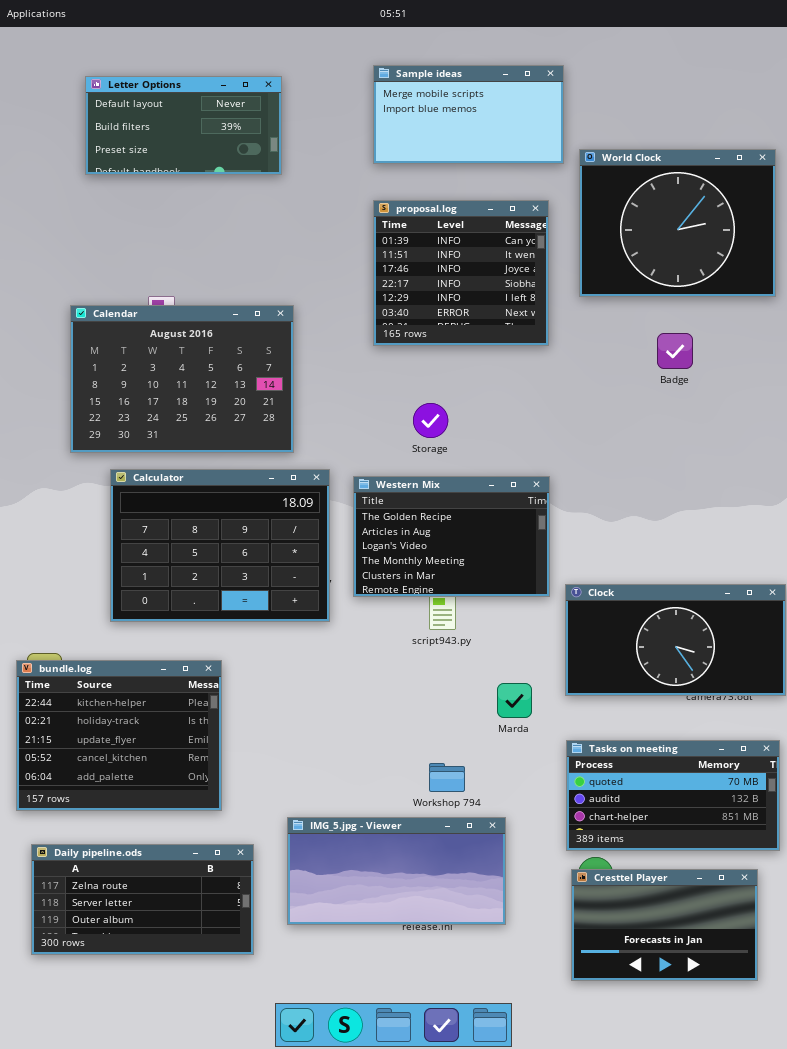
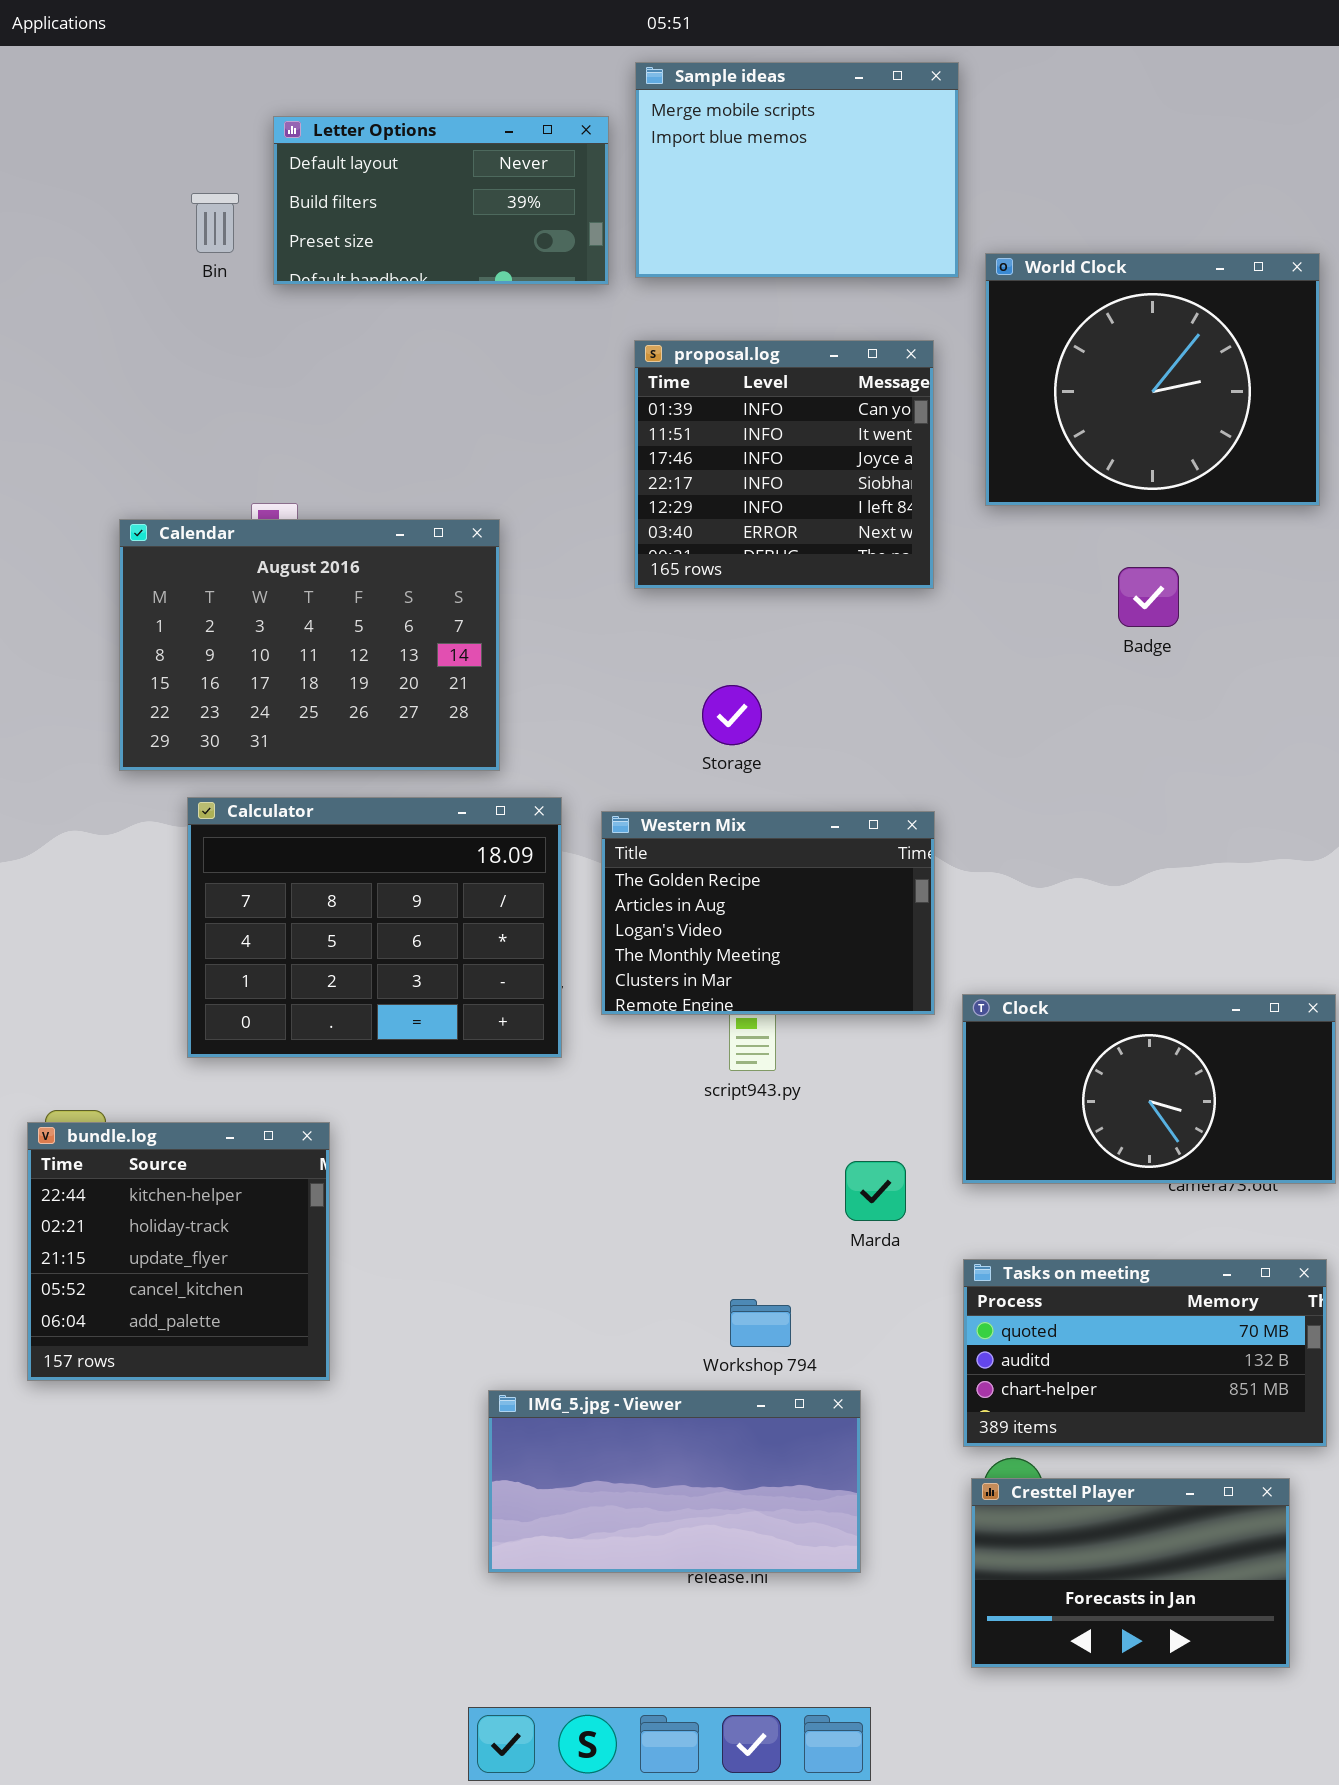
Sample ideas: [373,65,564,164] -> [635,62,959,278], resized
Letter Options: [85,76,282,175] -> [273,116,609,285], moved
bundle.log: [16,660,222,811] -> [27,1122,330,1381], resized
Daily pipeline.ods: [31,844,254,955] -> none, closed

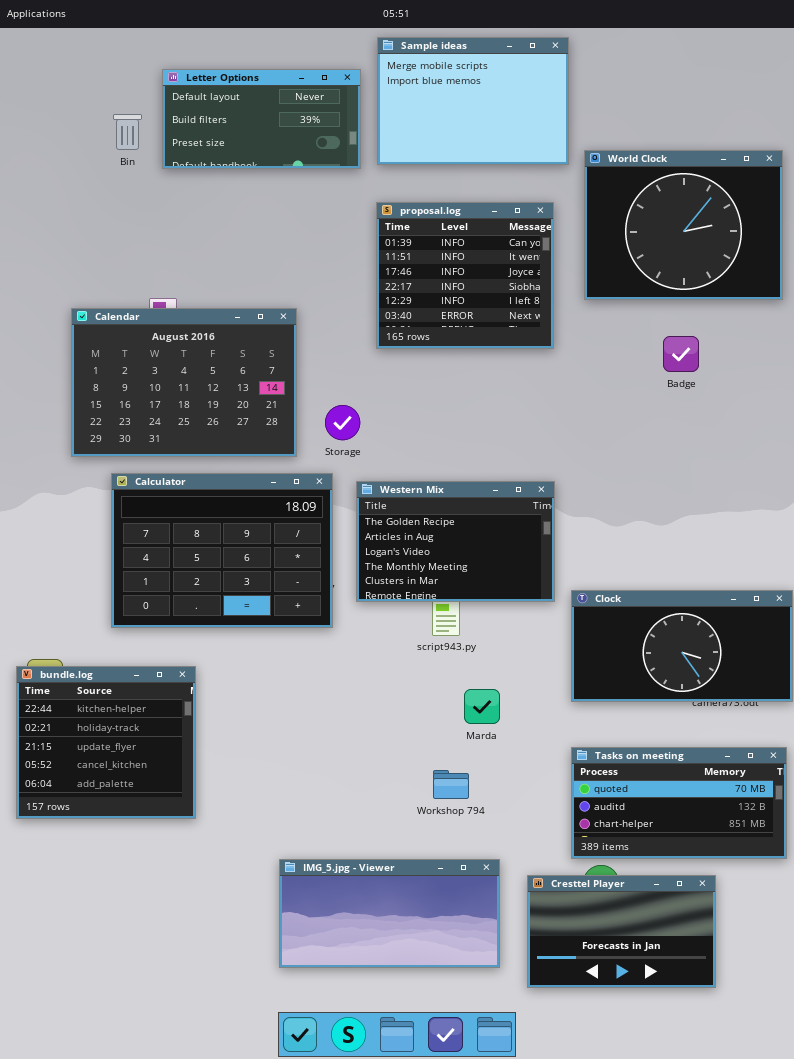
Storage: [702,685,762,745] -> [325,405,360,440], moved
Marda: [845,1161,906,1221] -> [464,689,500,724], moved
IMG_5.jpg - Viewer: [488,1390,861,1573] -> [279,859,500,968], moved
Cresttel Player: [971,1478,1290,1668] -> [527,875,716,988], moved

